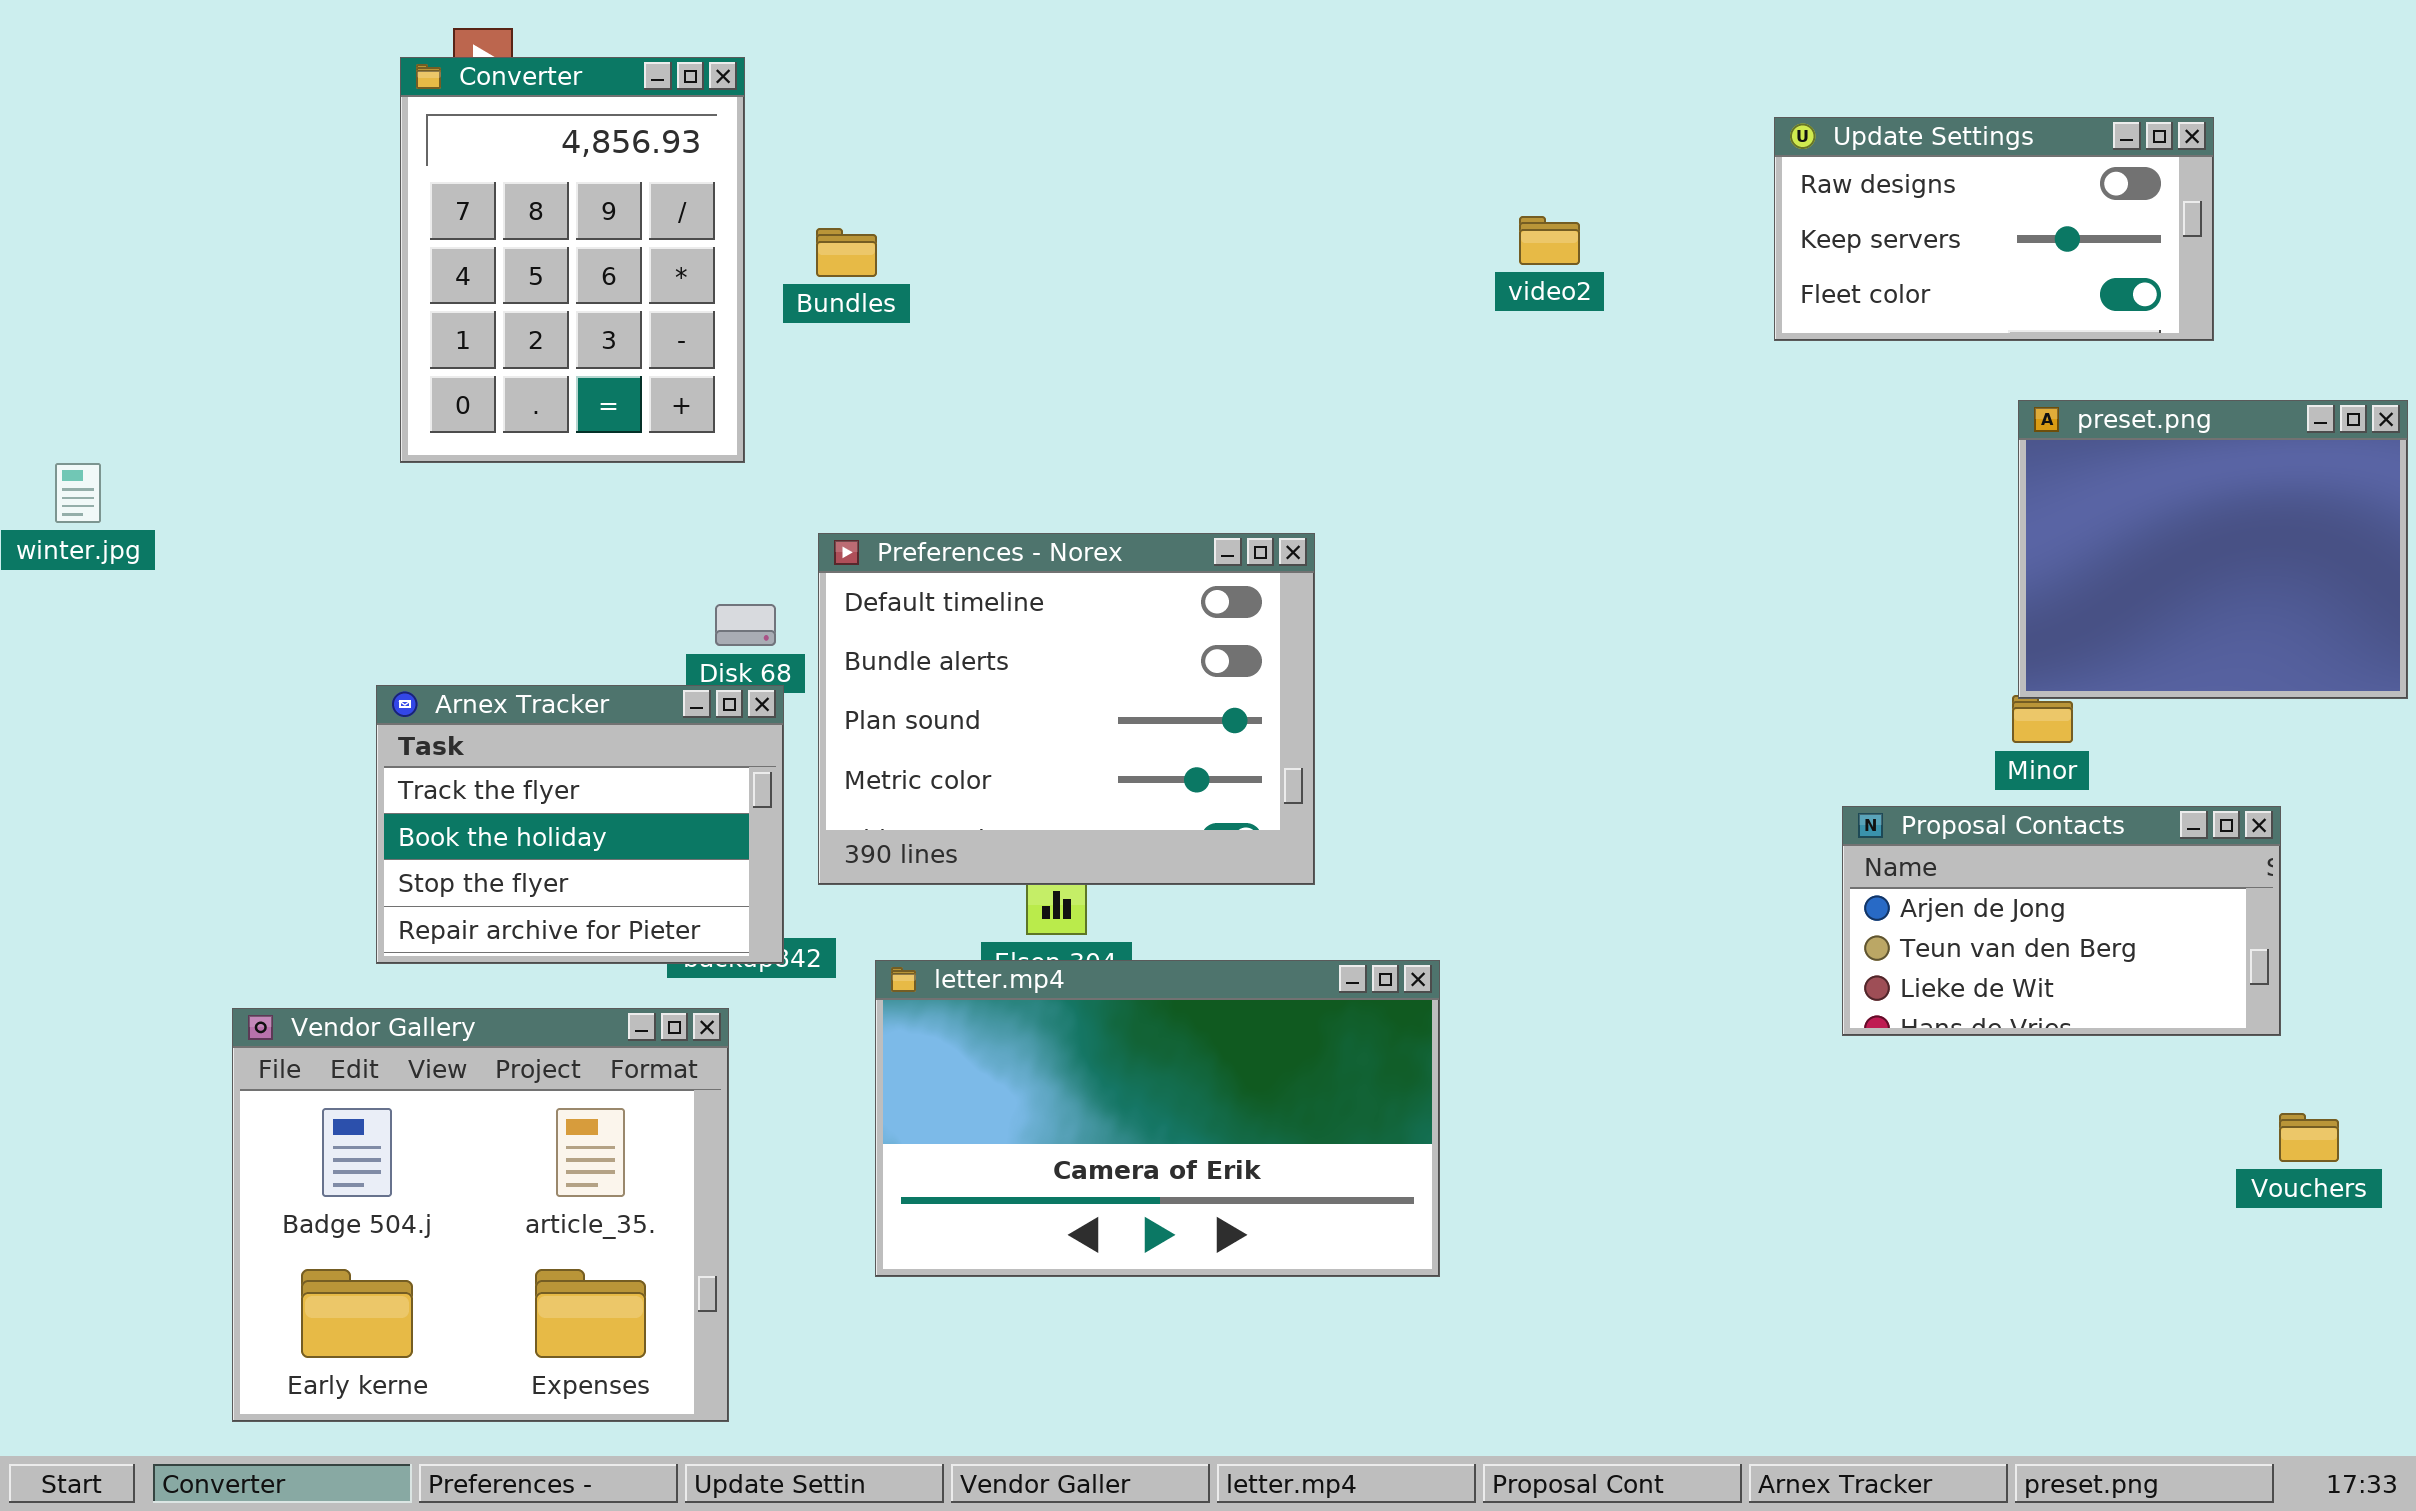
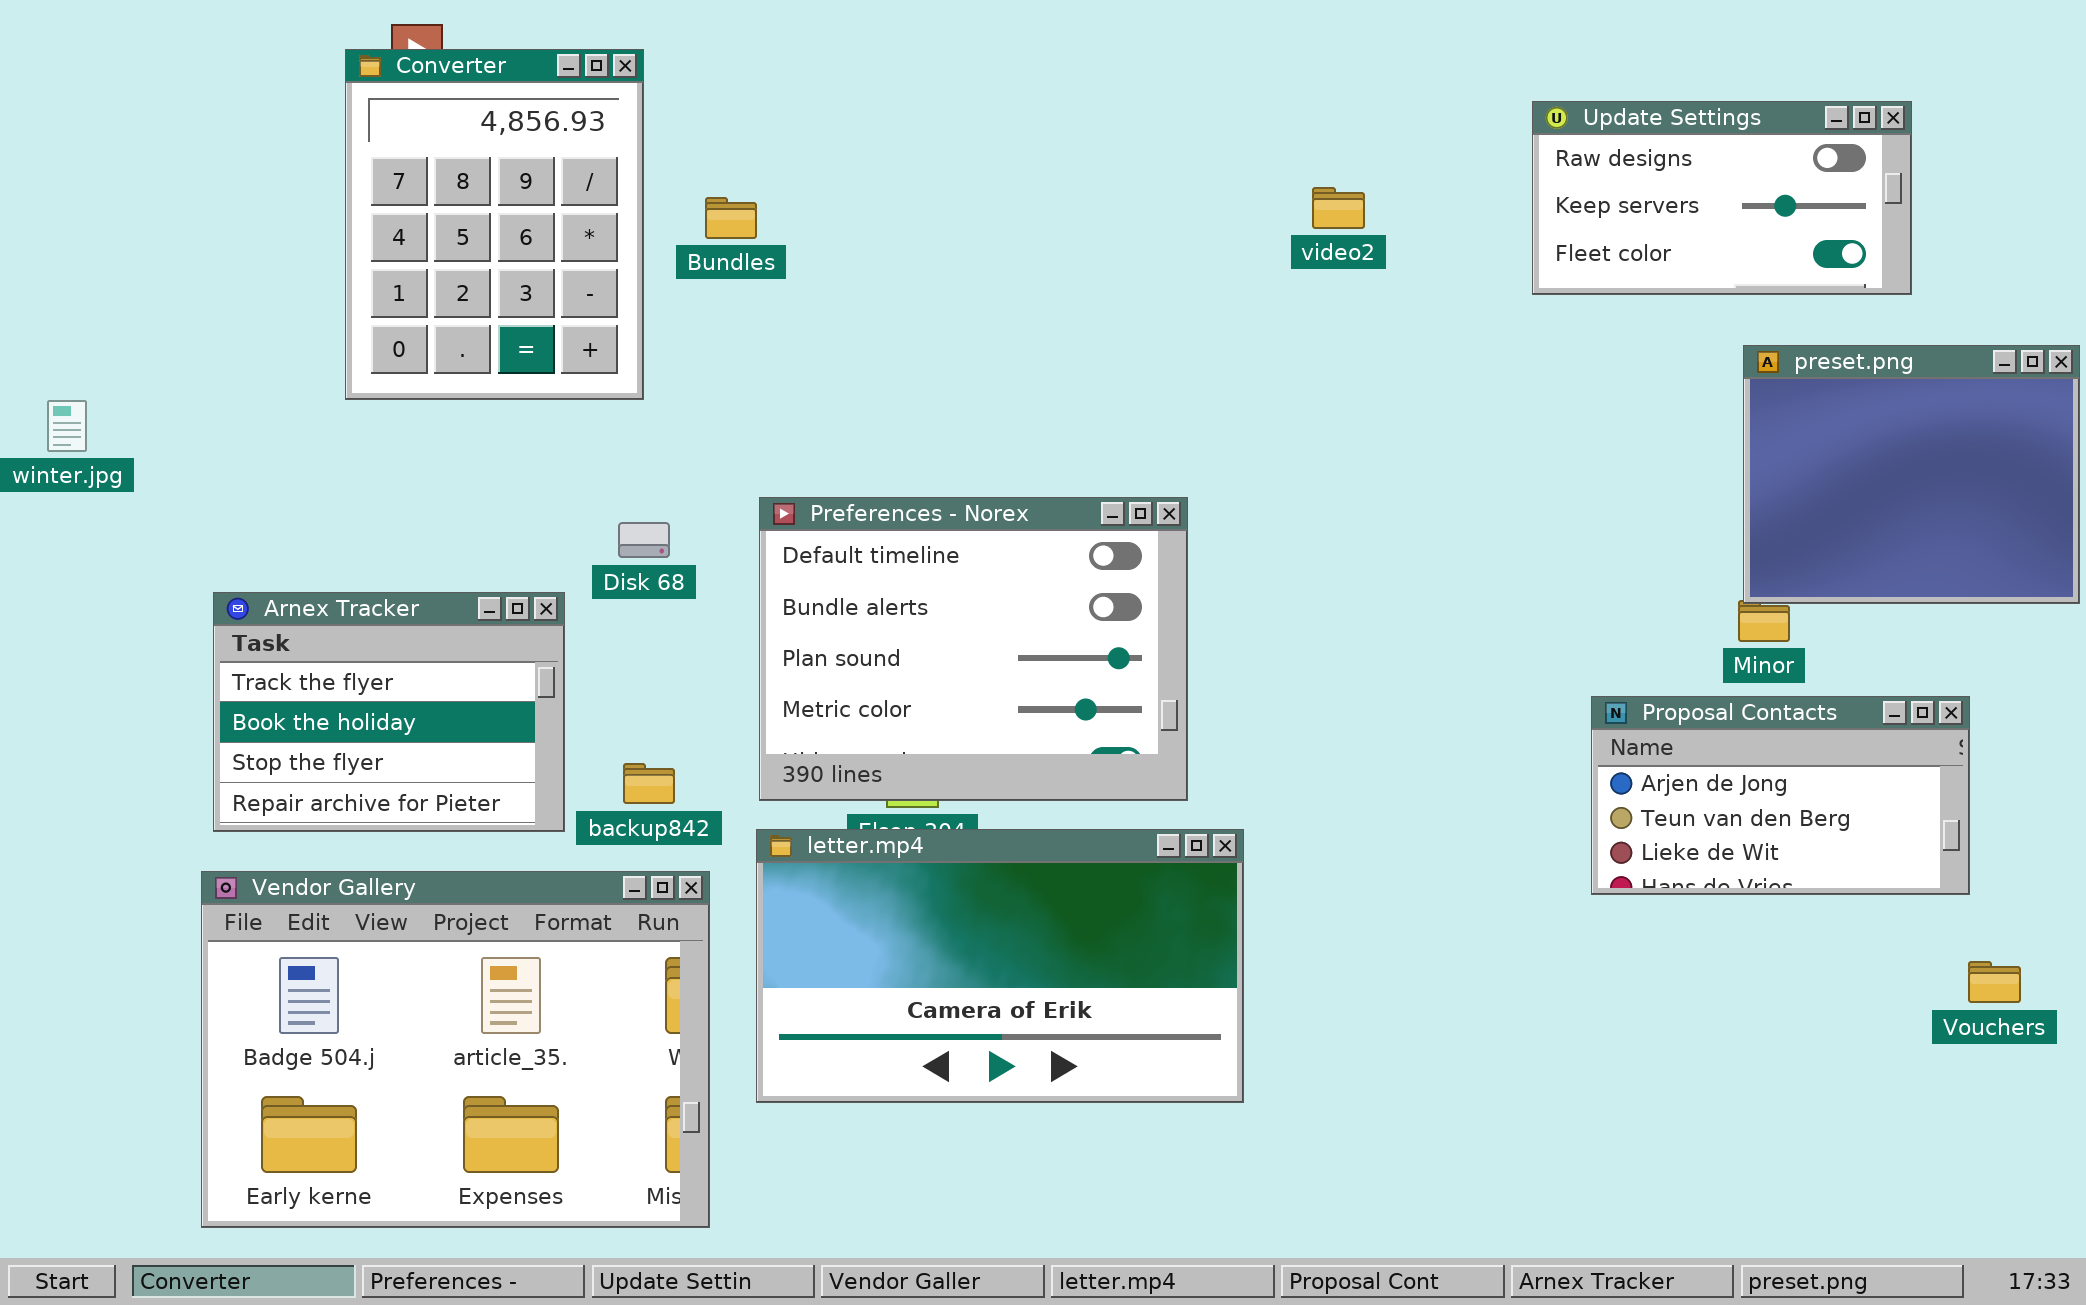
Preferences - Norex: [818,533,1315,885] -> [759,497,1188,801], moved
Arnex Tracker: [376,685,784,964] -> [213,592,565,832], moved
Vendor Gallery: [232,1008,729,1422] -> [201,871,710,1228], resized

